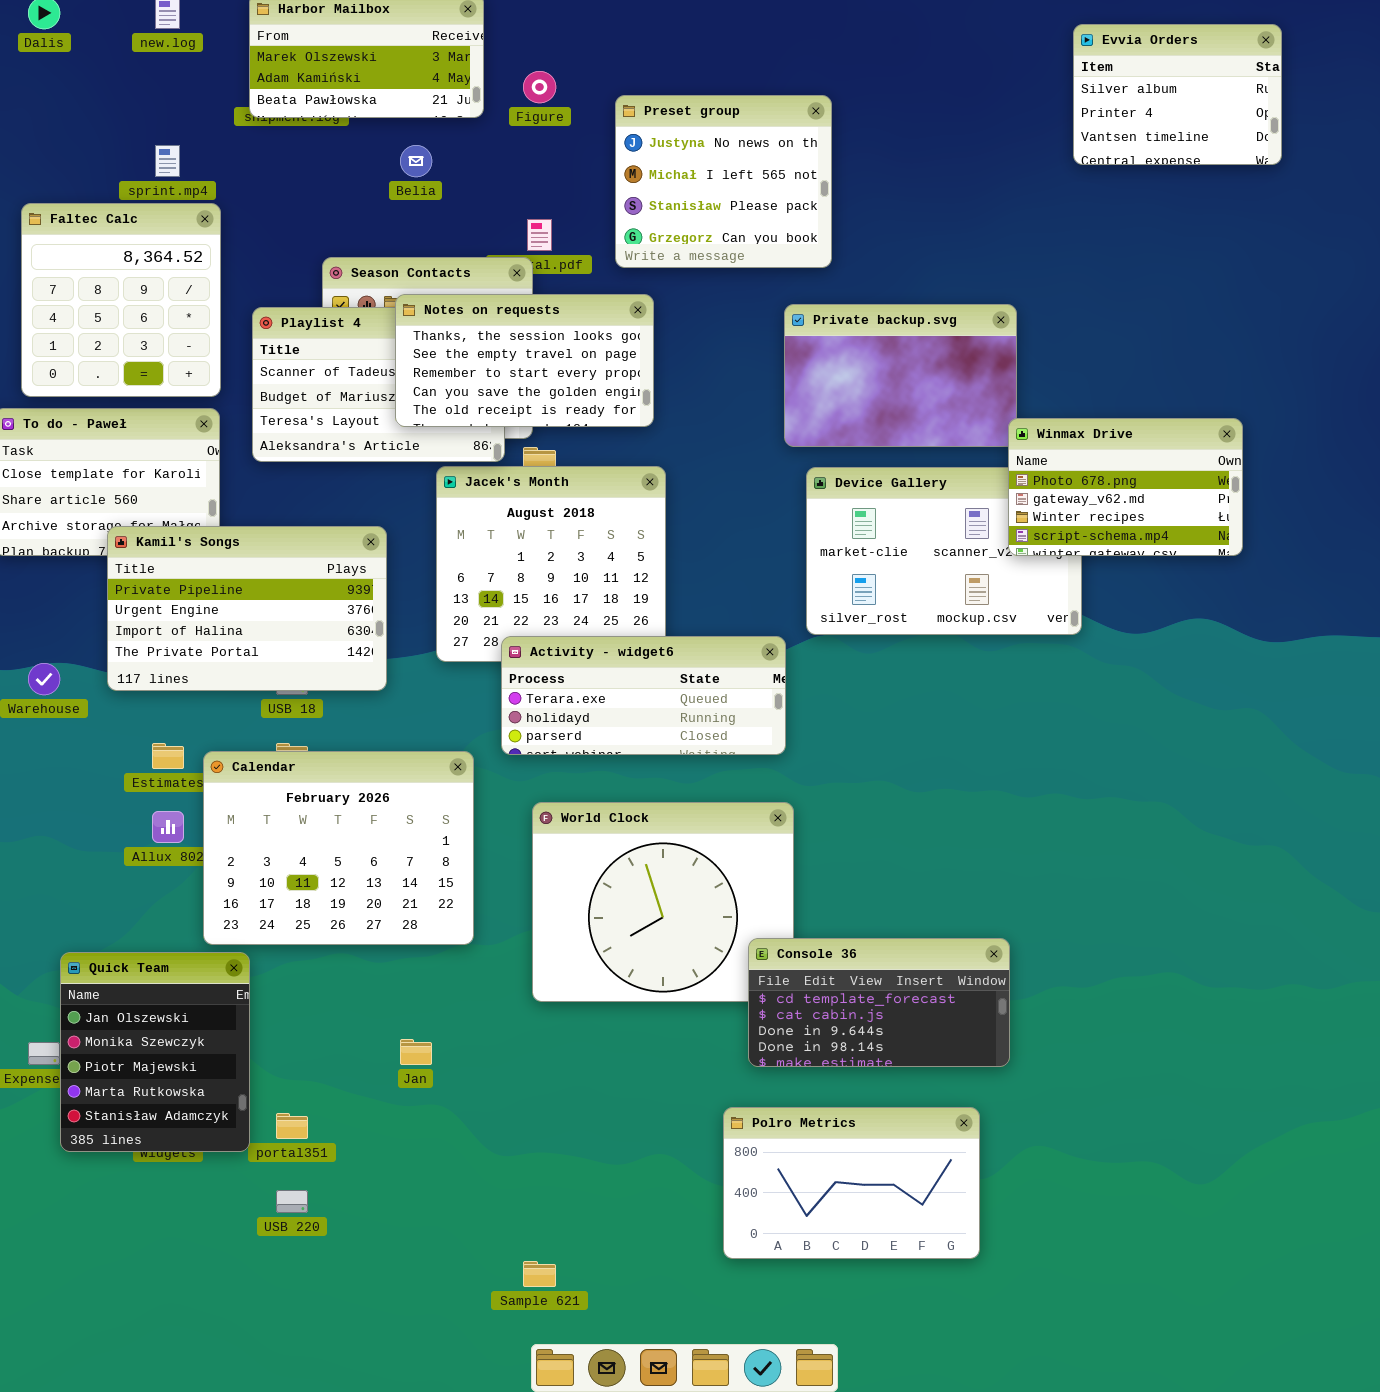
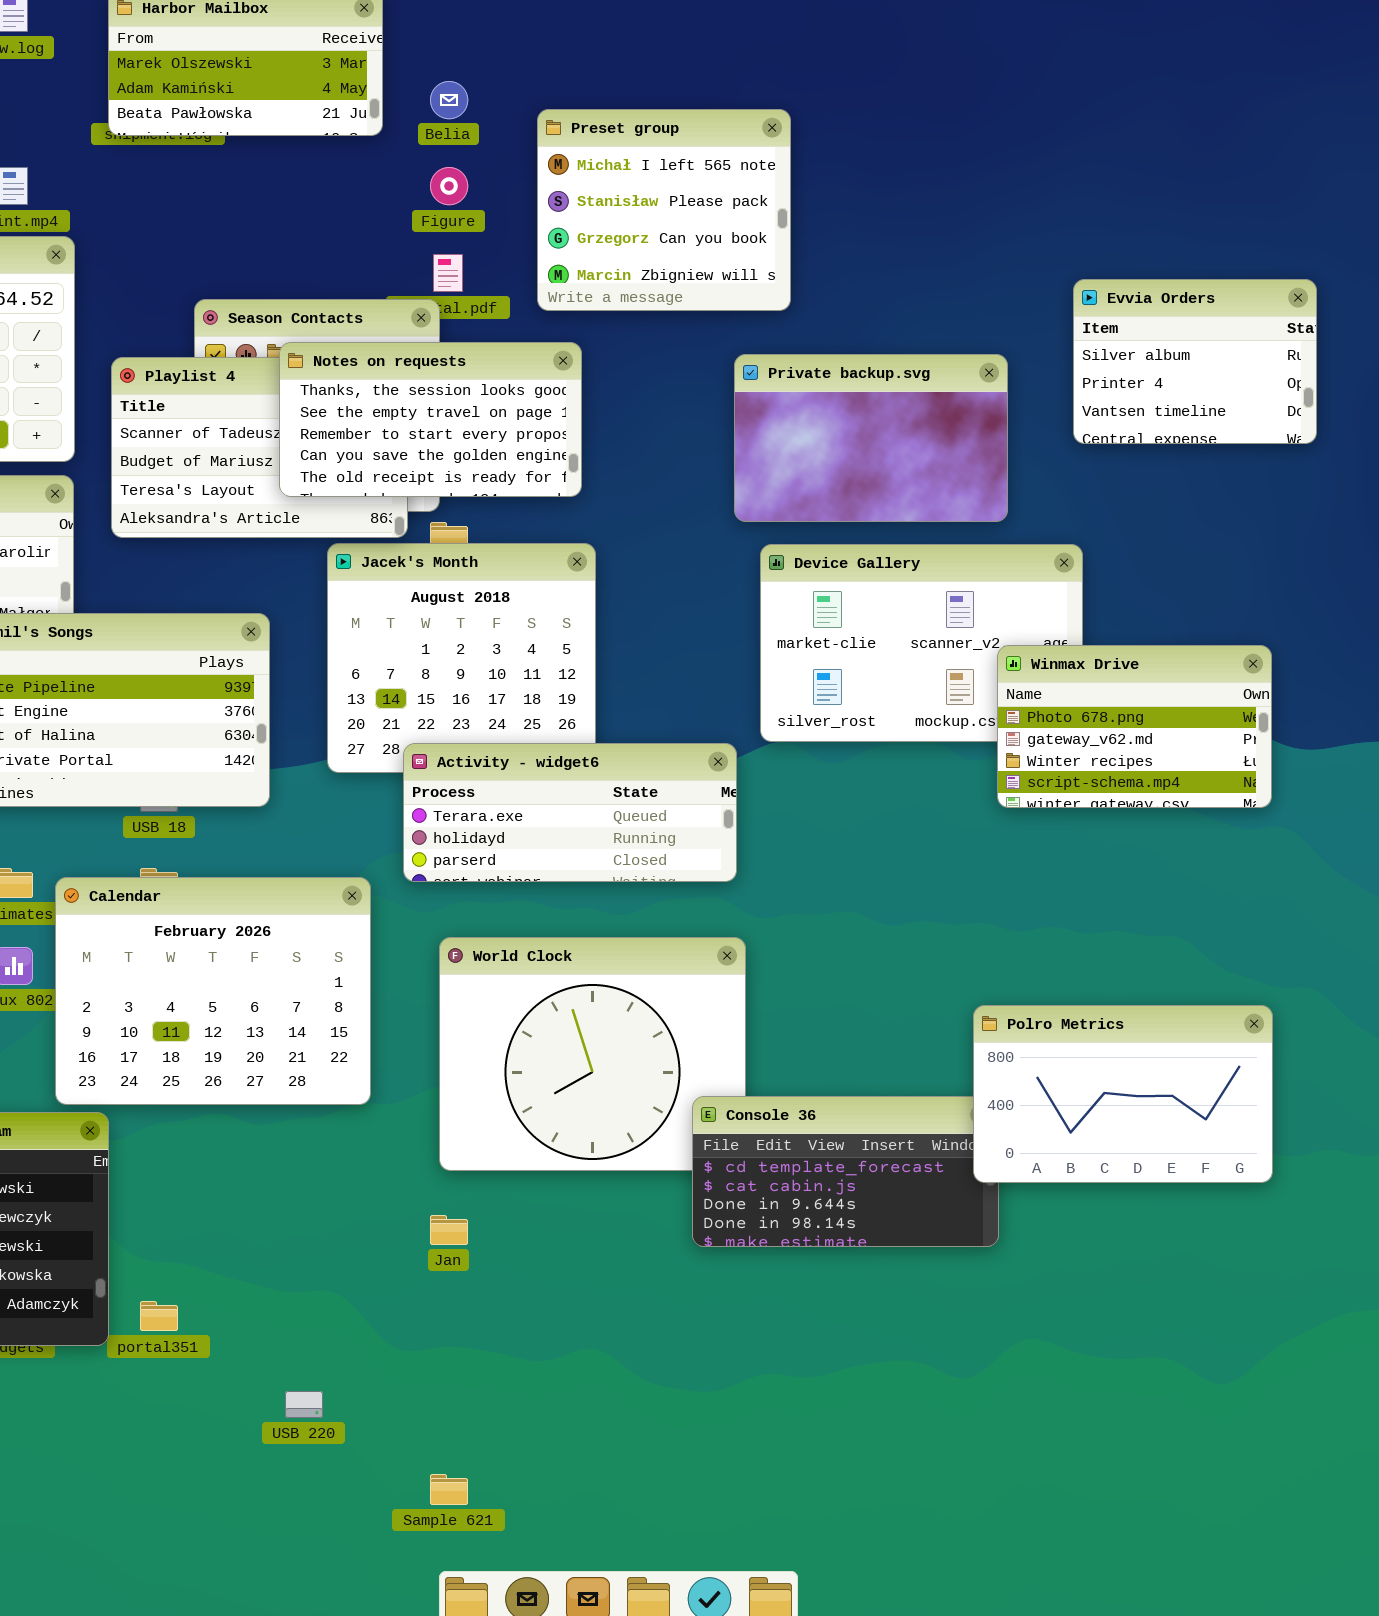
Evvia Orders: [1073,24,1282,165] -> [1073,279,1317,444], moved
Figure: [523,71,556,103] -> [430,167,468,205], moved
Preset group: [615,95,832,268] -> [537,109,791,311], scrolled down 1 row
Belia: [400,145,432,177] -> [430,81,468,119], moved
Winmax Drive: [1008,418,1243,556] -> [997,645,1272,808], moved
Jan: [400,1039,432,1065] -> [430,1215,468,1245], moved
Polro Metrics: [723,1107,980,1259] -> [973,1005,1273,1183], moved
USB 220: [276,1190,308,1213] -> [285,1391,323,1418], moved

